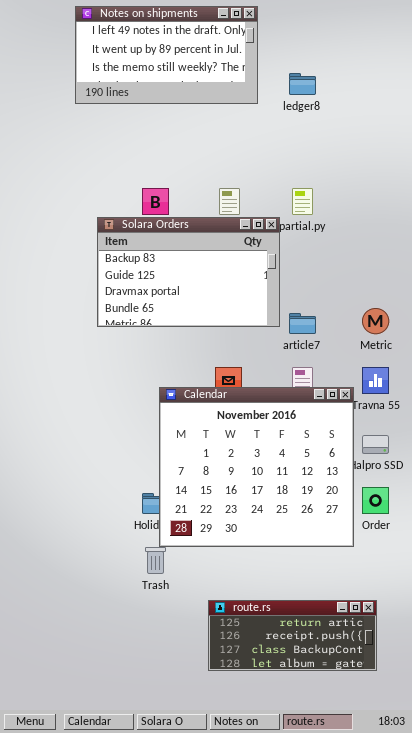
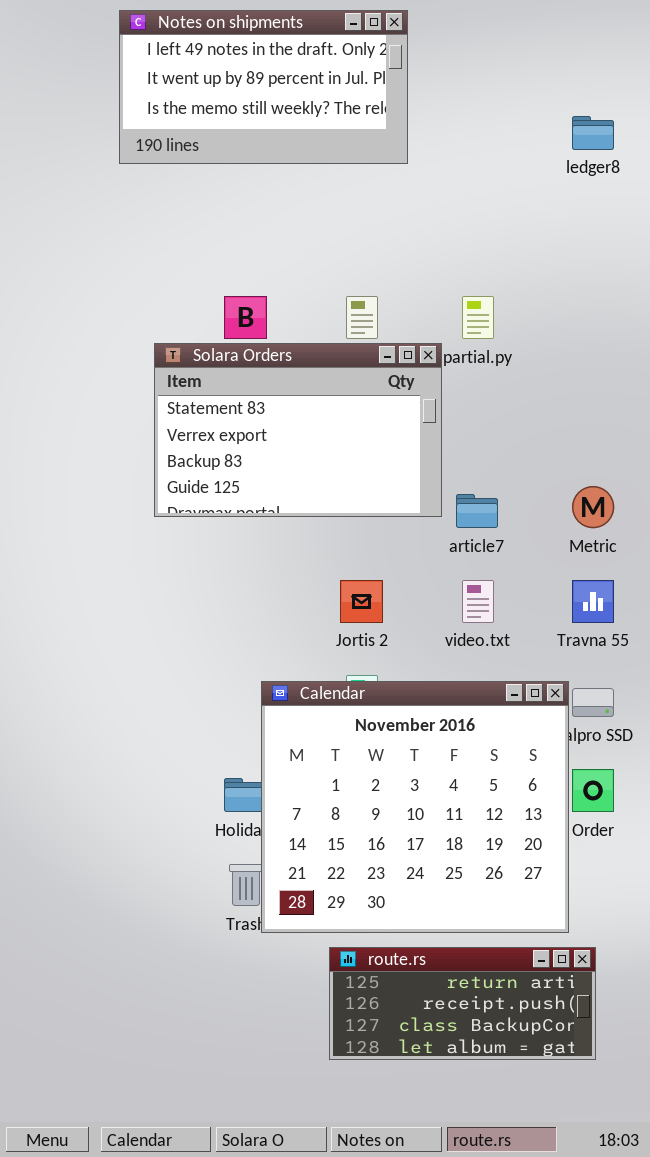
ledger8: [289,73,316,95] -> [572,116,614,150], moved
Solara Orders: [97,217,280,327] -> [154,343,442,517], scrolled up 2 rows
Calendar: [159,387,354,547] -> [261,681,569,933], moved

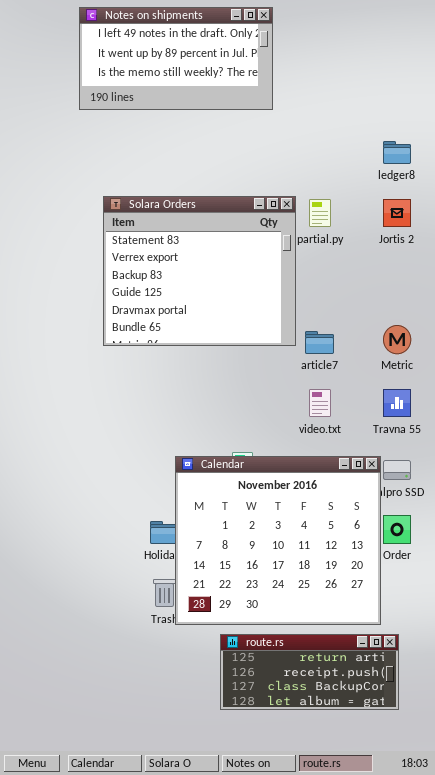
ledger8: [572,116,614,150] -> [383,141,411,164], moved
Solara Orders: [154,343,442,517] -> [103,196,296,346], resized
Jortis 2: [340,580,383,623] -> [383,199,411,227], moved

